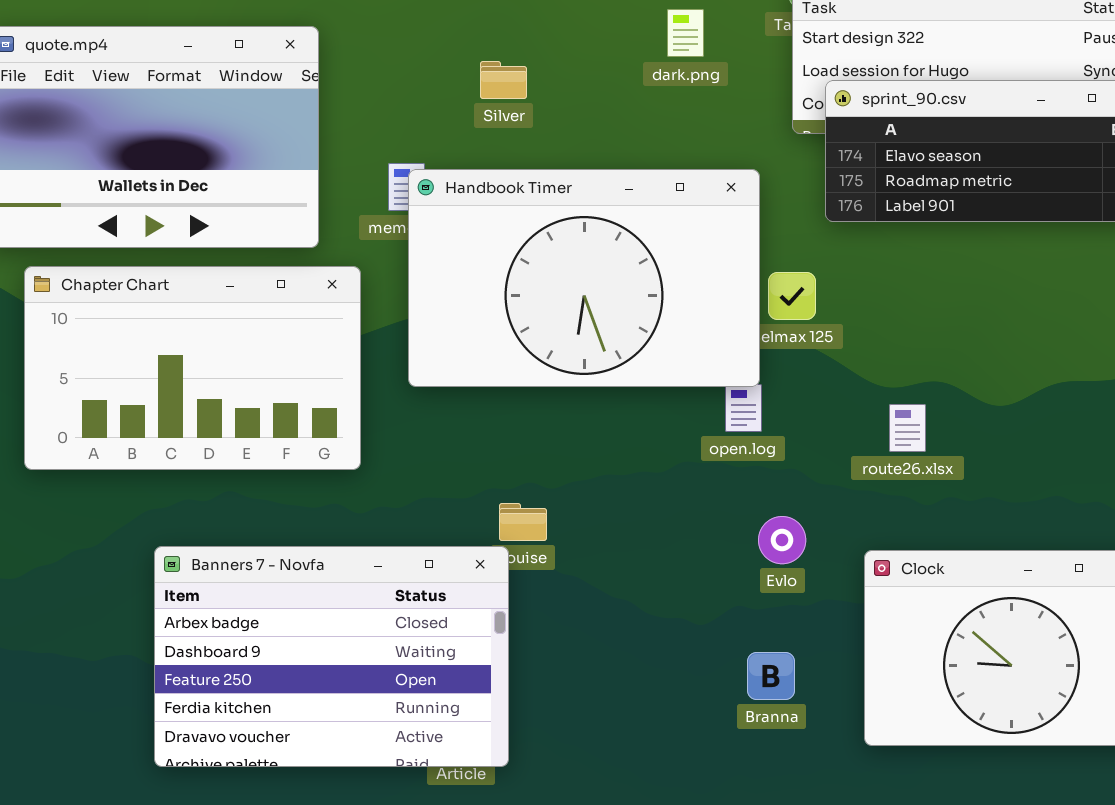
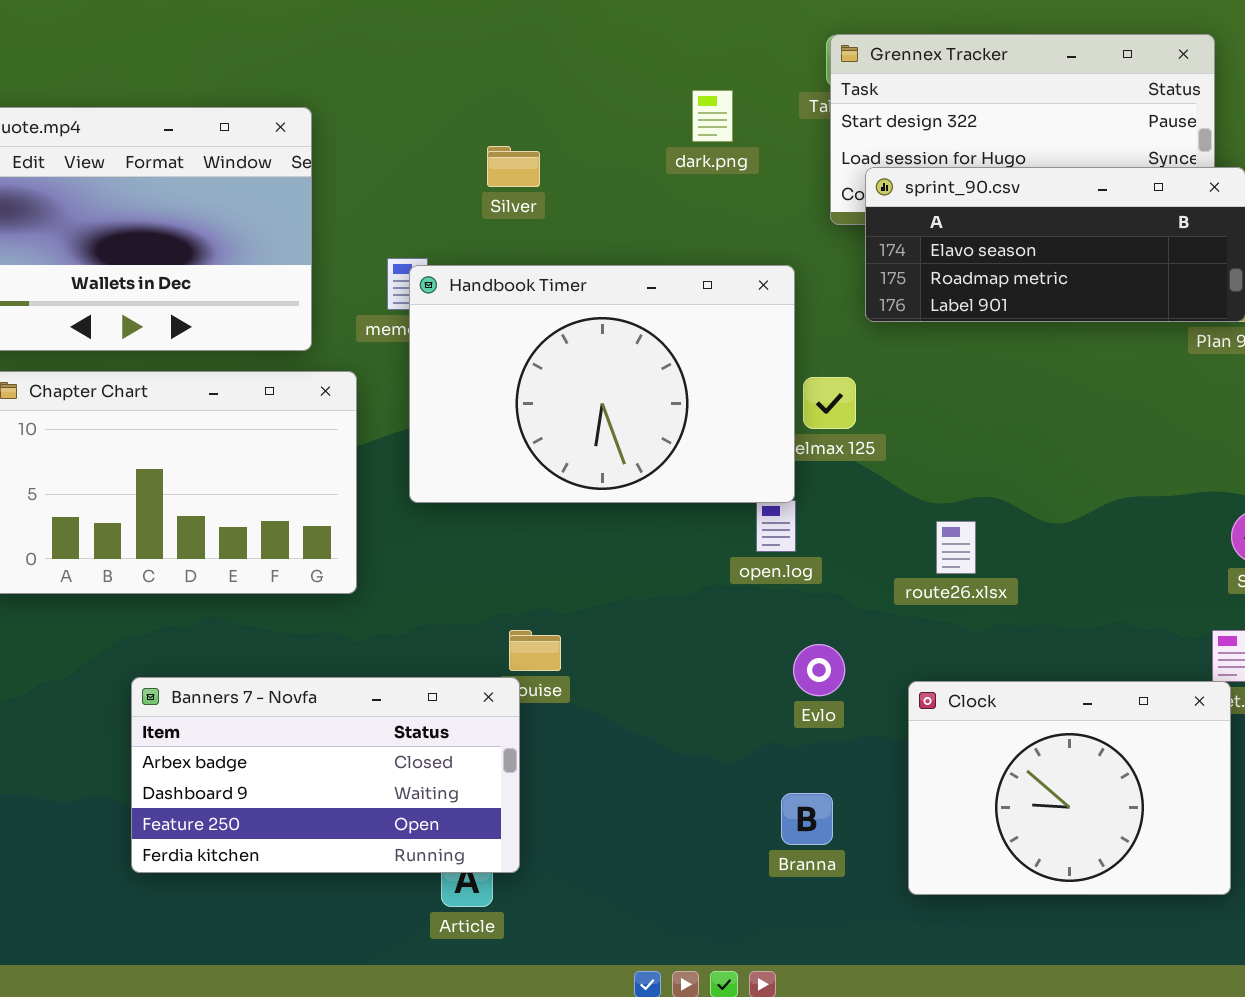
Banners 7 - Novfa: [154,546,509,767] -> [131,677,520,873], resized

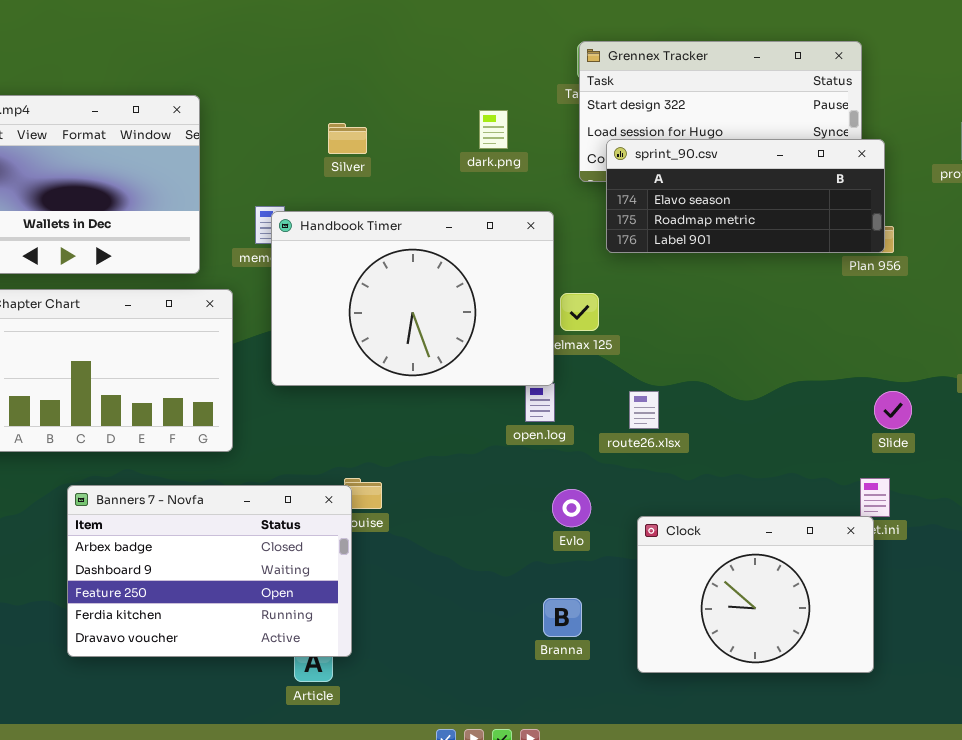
dark.png: [692,90,733,142] -> [479,110,508,149], moved
route26.xlsx: [936,521,976,574] -> [629,391,659,429], moved
Banners 7 - Novfa: [131,677,520,873] -> [67,485,352,657], resized

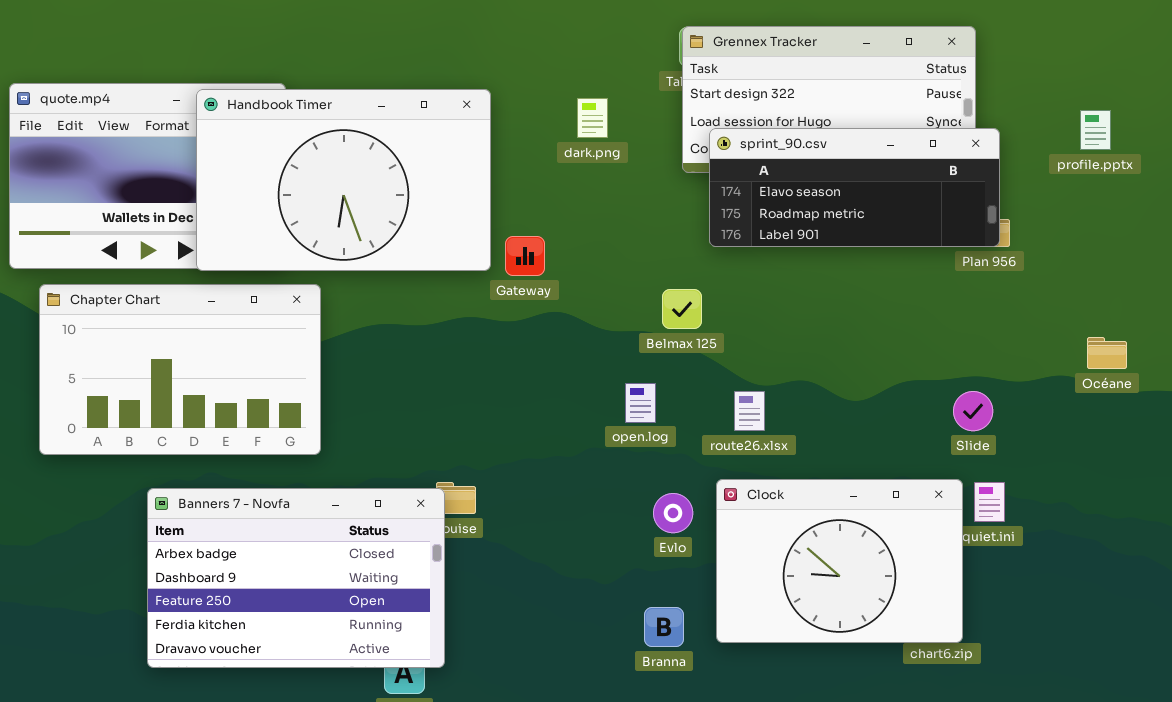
Handbook Timer: [271,211,554,386] -> [196,89,491,271], moved
Slide: [874,391,912,429] -> [953,391,993,431], moved
Clock: [637,516,874,673] -> [716,479,963,643], moved

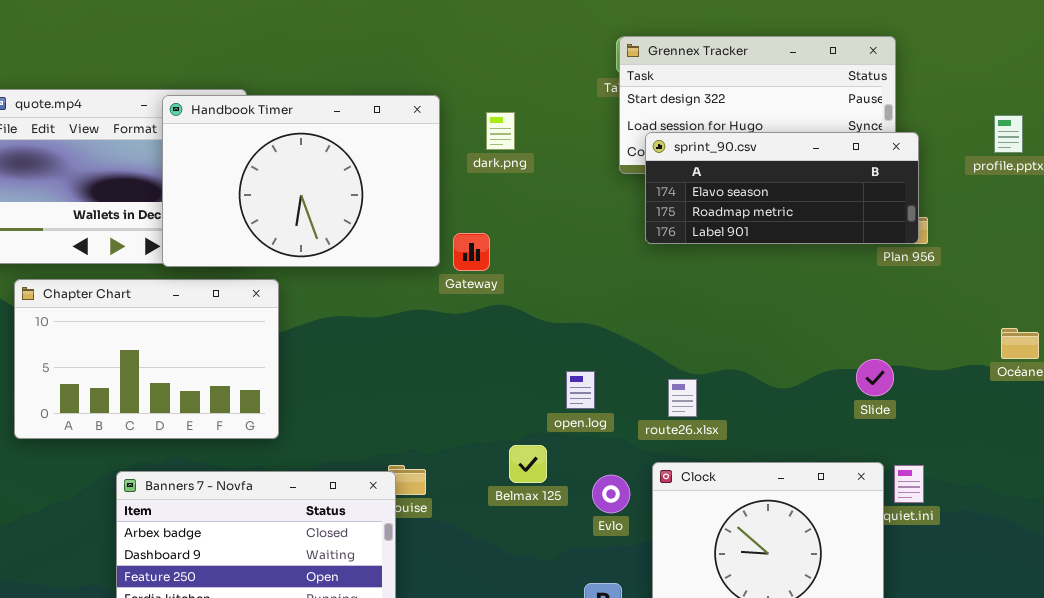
dark.png: [577,98,608,138] -> [486,112,515,150], moved
Belmax 125: [662,289,702,329] -> [509,445,547,483], moved
Slide: [953,391,993,431] -> [856,359,894,396], moved

